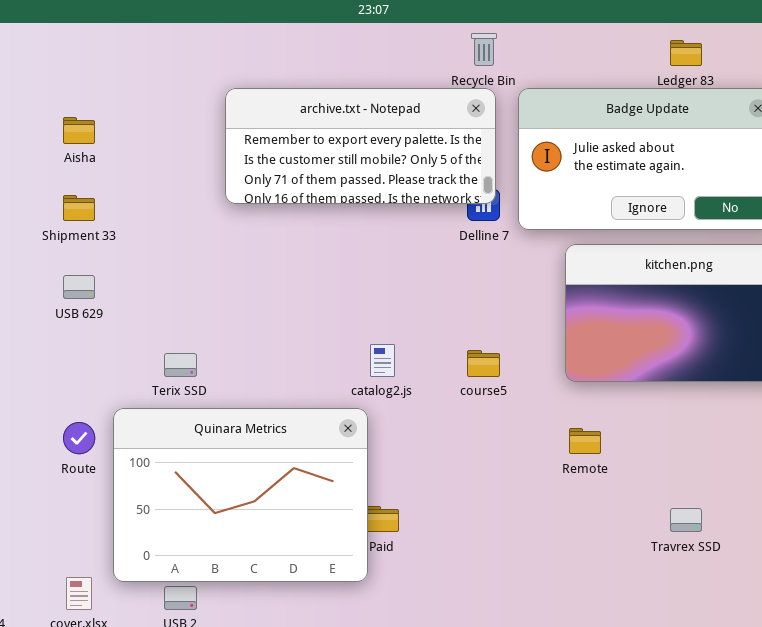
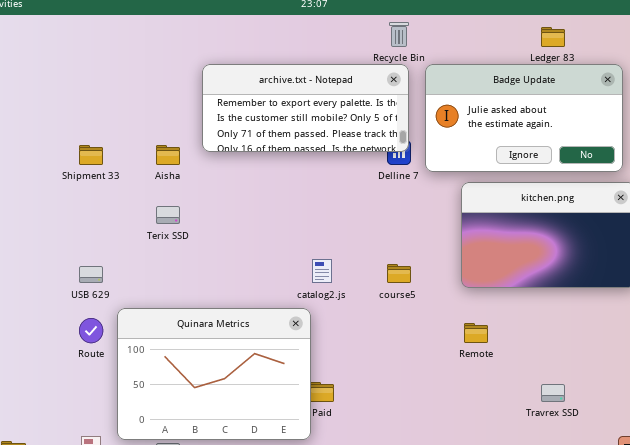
Aisha: [63,117,95,144] -> [156,145,180,165], moved
USB 629: [63,275,95,299] -> [79,266,103,283], moved
Terix SSD: [164,353,197,377] -> [156,206,180,224], moved

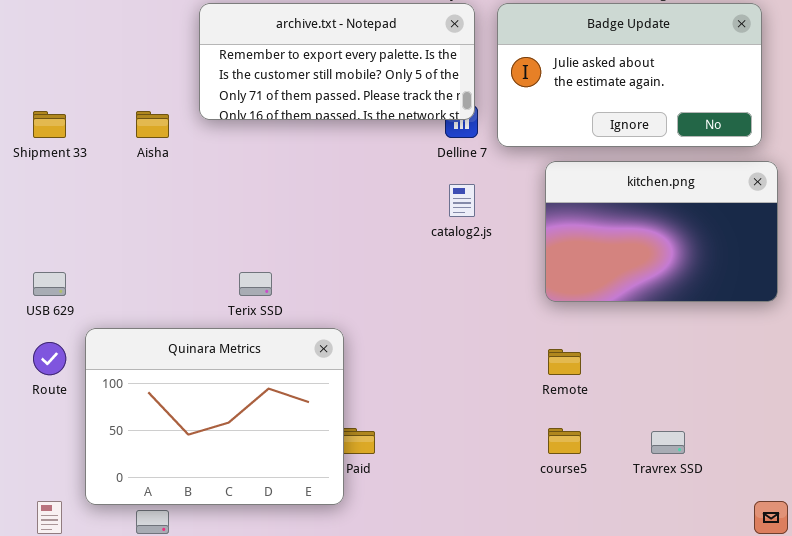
Terix SSD: [156,206,180,224] -> [239,272,272,296], moved
catalog2.js: [312,259,332,283] -> [449,184,475,217], moved
course5: [387,264,411,283] -> [548,428,581,454], moved

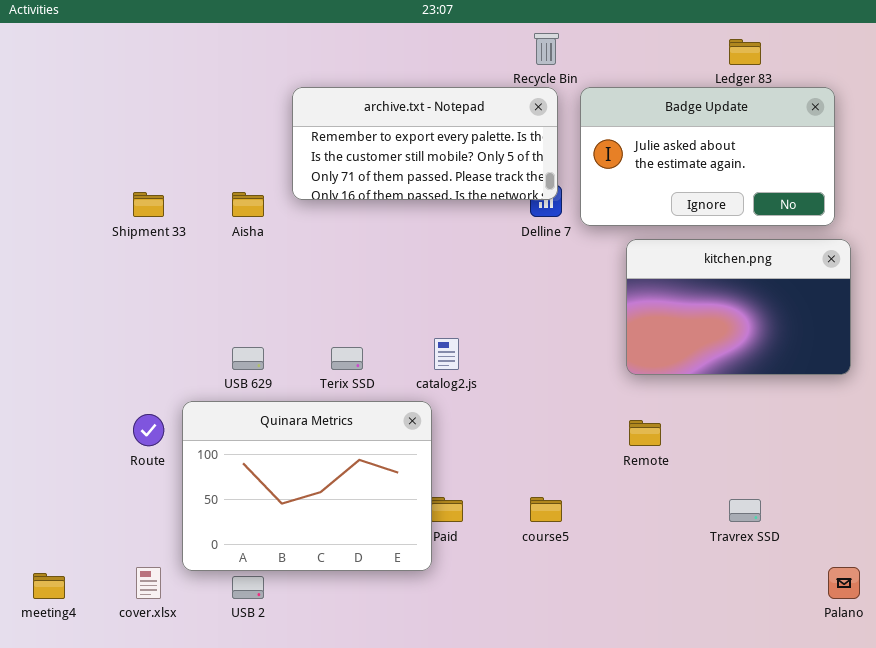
catalog2.js: [449,184,475,217] -> [434,338,459,370], moved
USB 629: [33,272,66,296] -> [232,347,264,370], moved
course5: [548,428,581,454] -> [530,497,562,522], moved

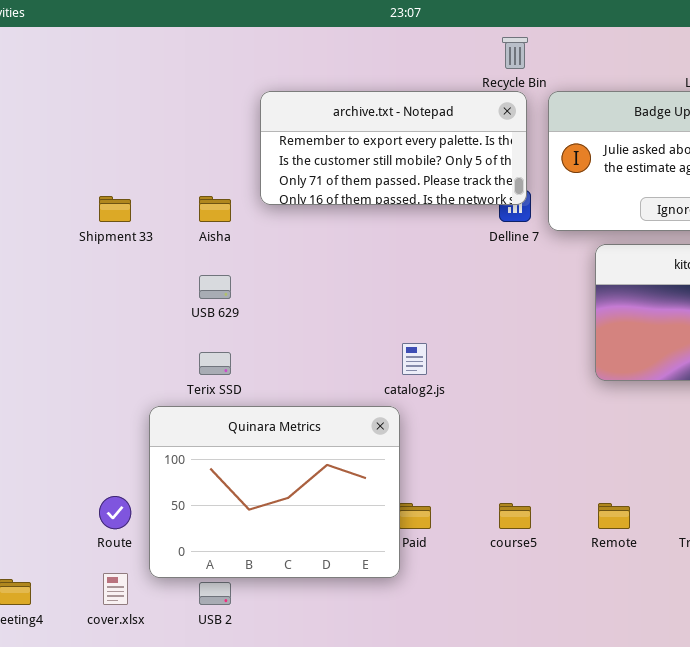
USB 629: [232,347,264,370] -> [199,275,231,299], moved
Terix SSD: [331,347,363,370] -> [199,352,231,375], moved
Route: [133,414,164,446] -> [99,496,131,529], moved
Remote: [629,420,661,446] -> [598,503,630,529], moved

